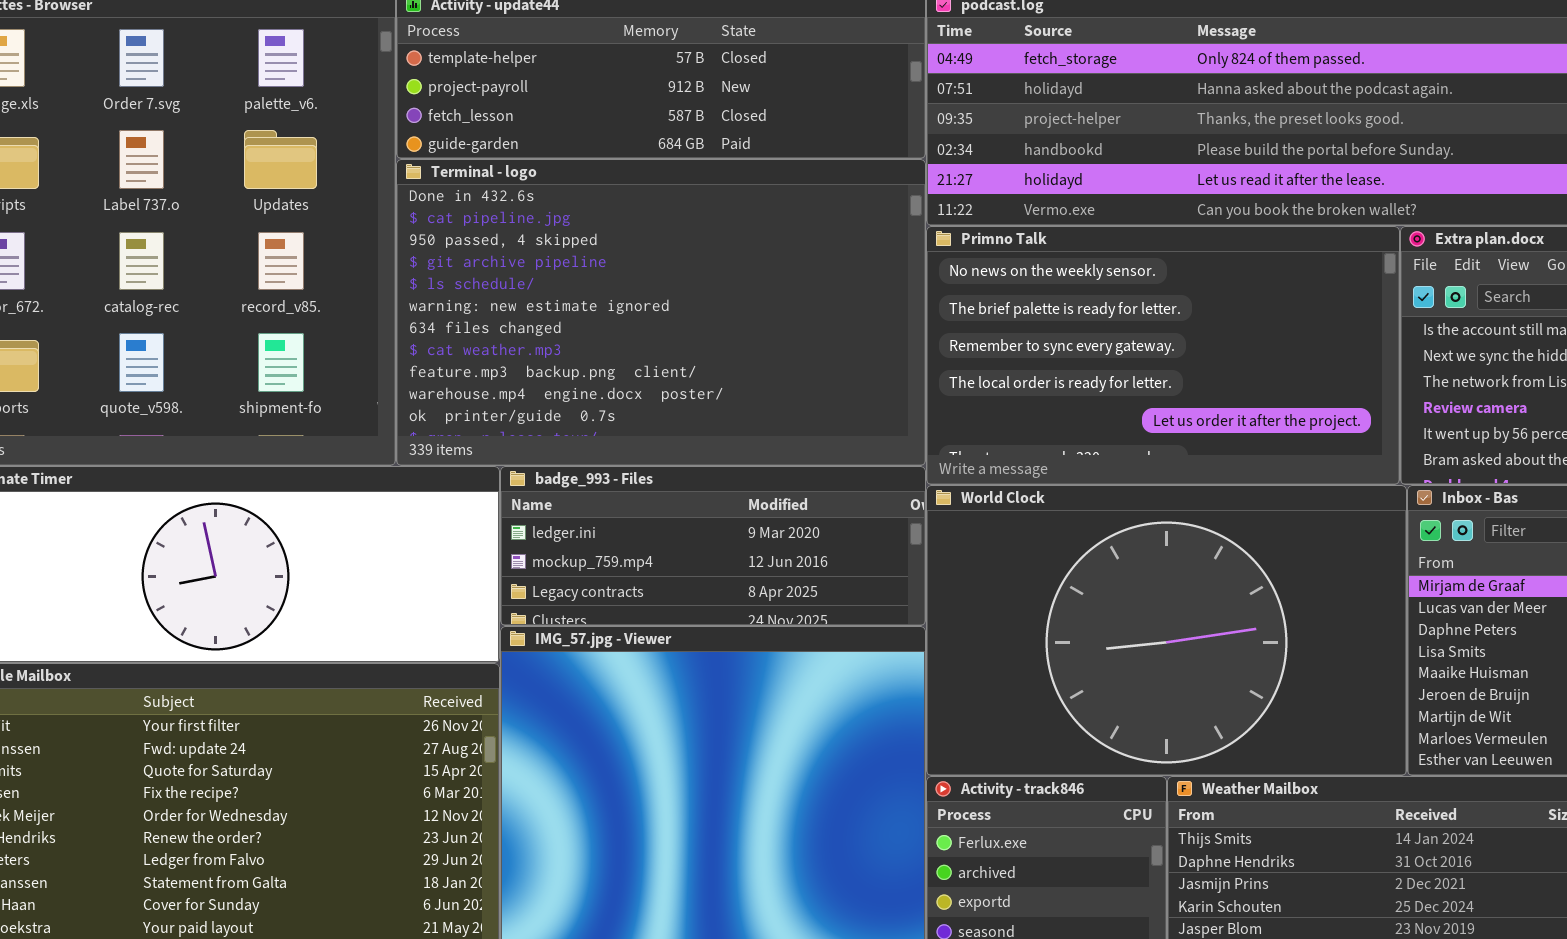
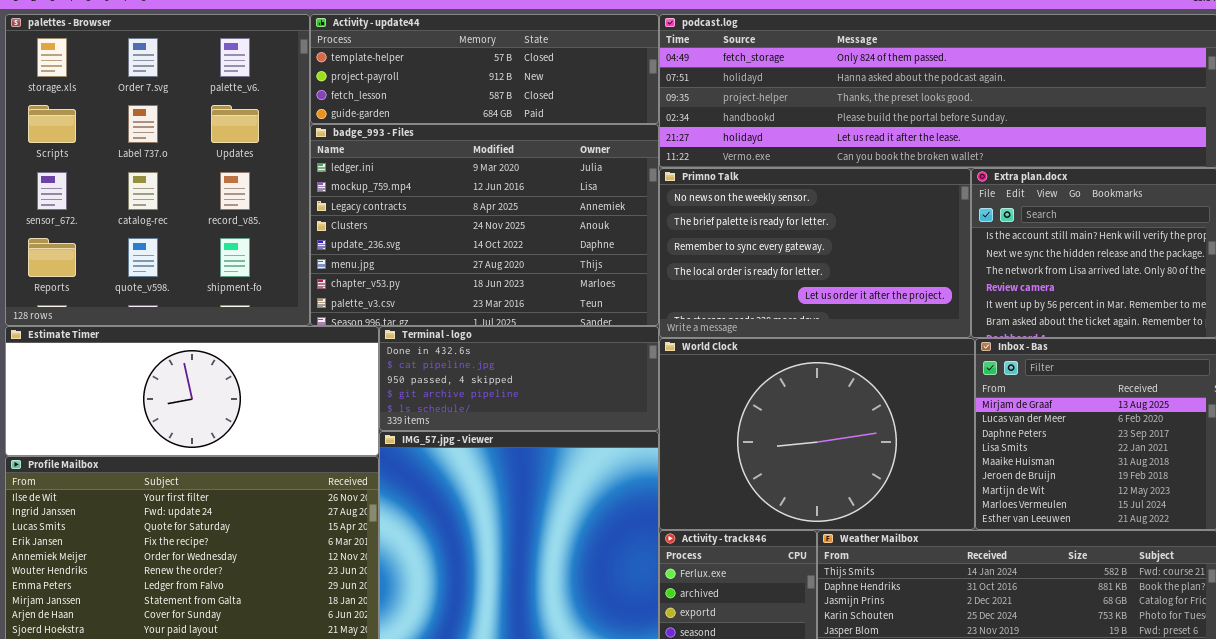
Terminal - logo: [396,159,926,466] -> [379,326,659,431], moved, resized
badge_993 - Files: [500,466,926,626] -> [310,124,659,326], moved, resized

